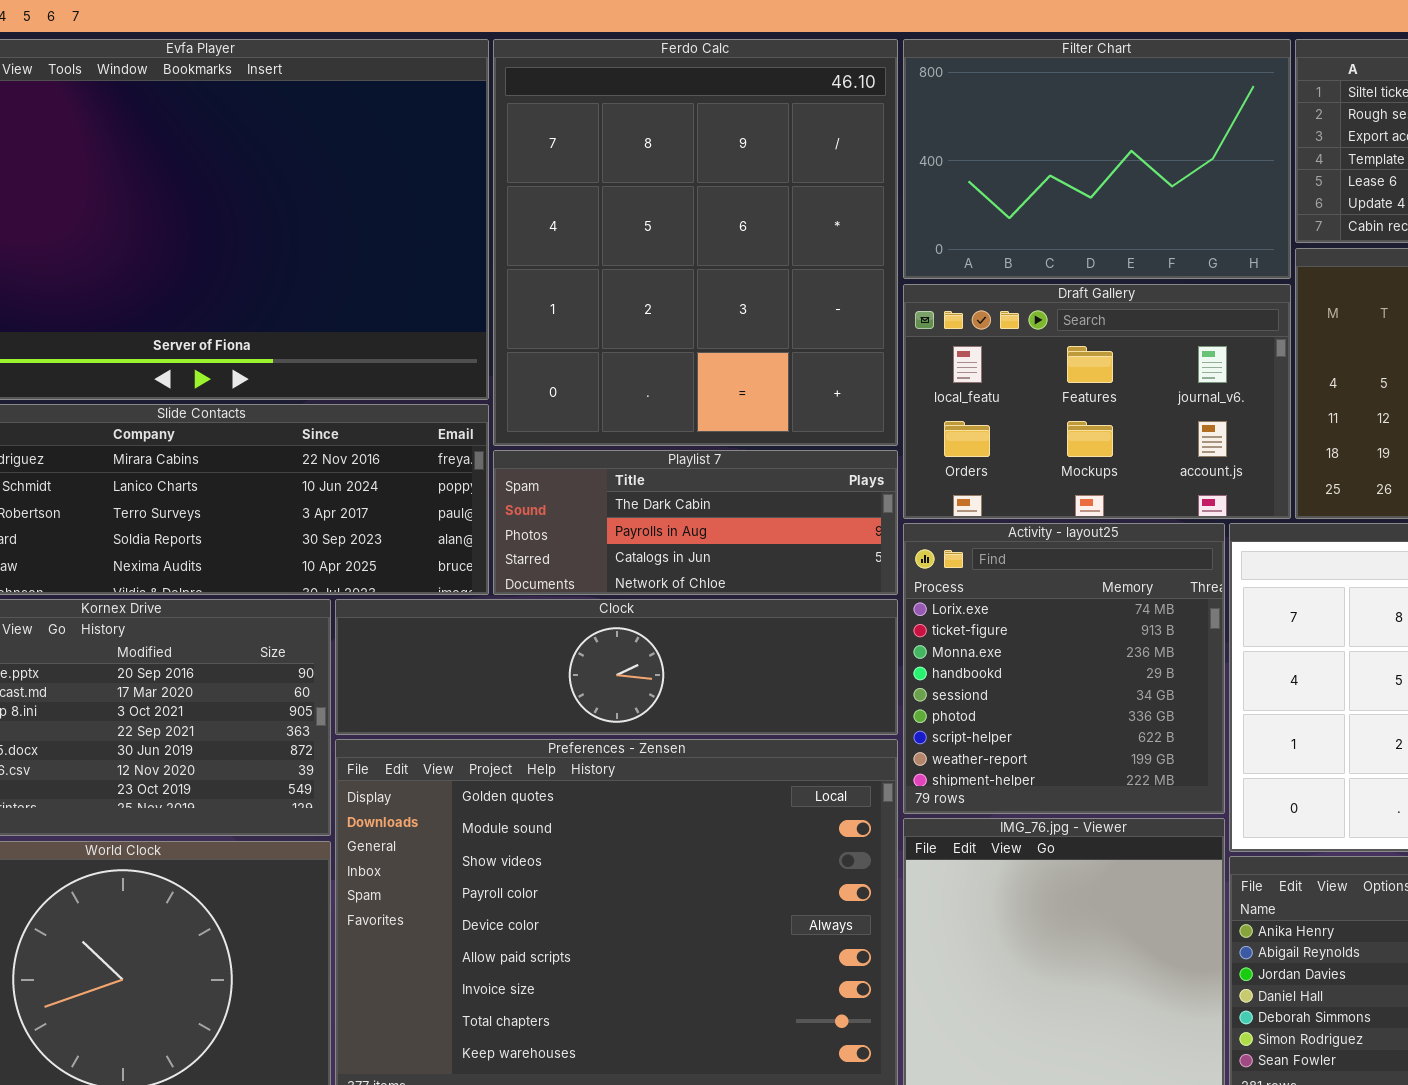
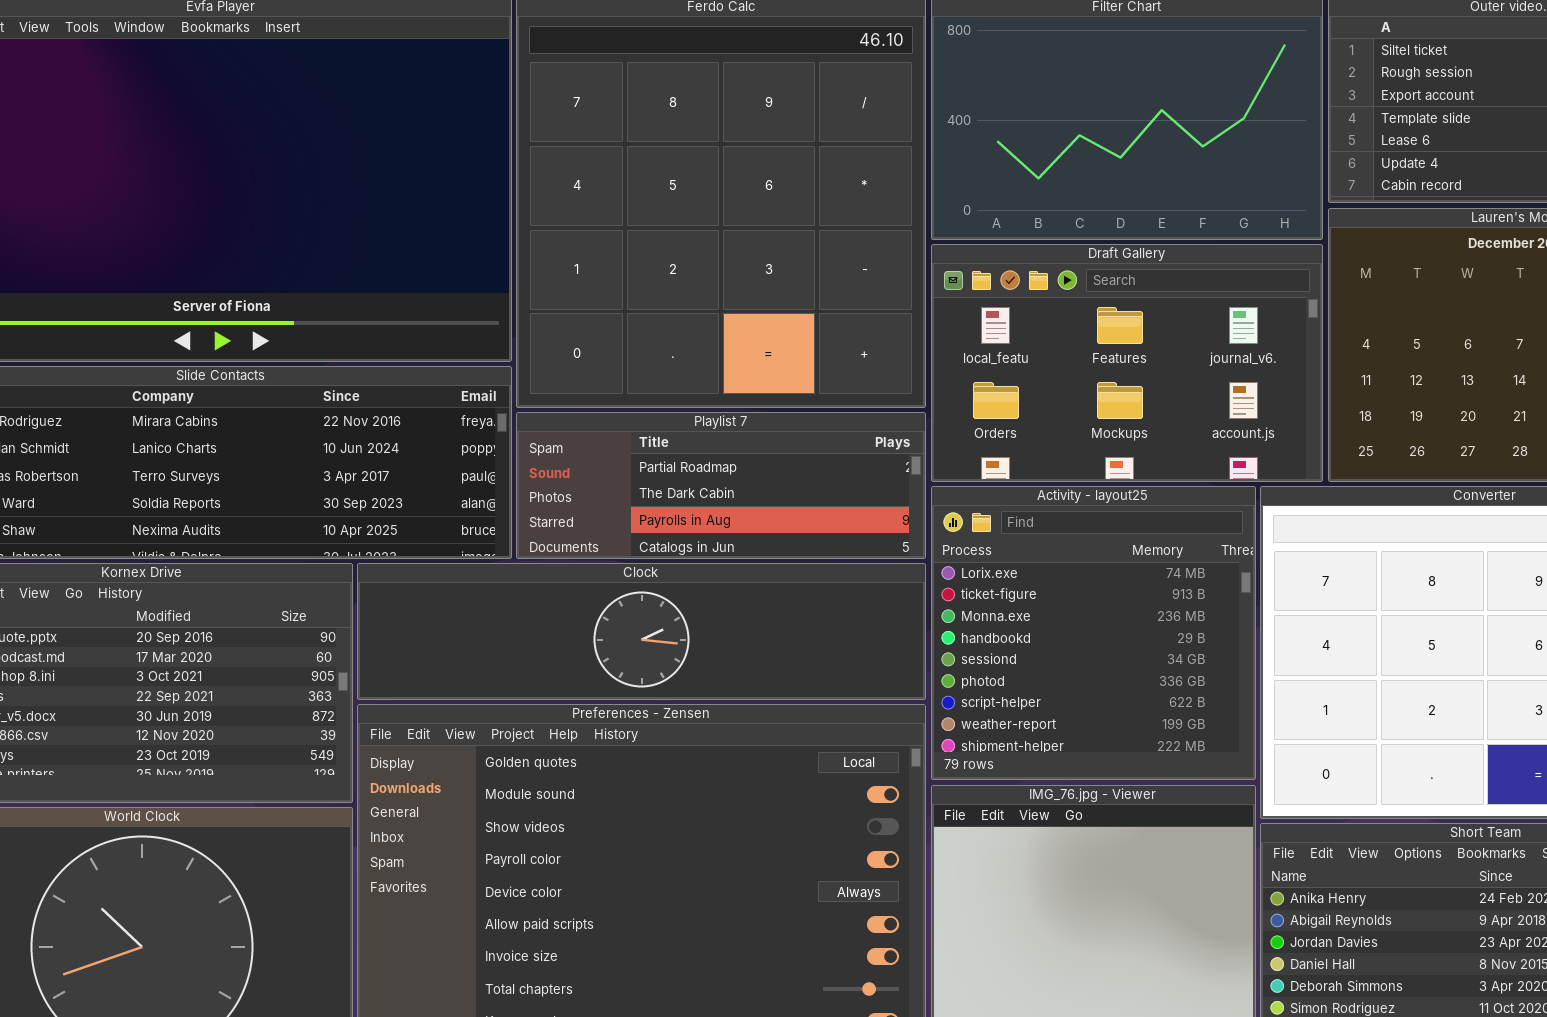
Playlist 7: [493,450,898,595] -> [516,412,926,559], scrolled up 1 row

